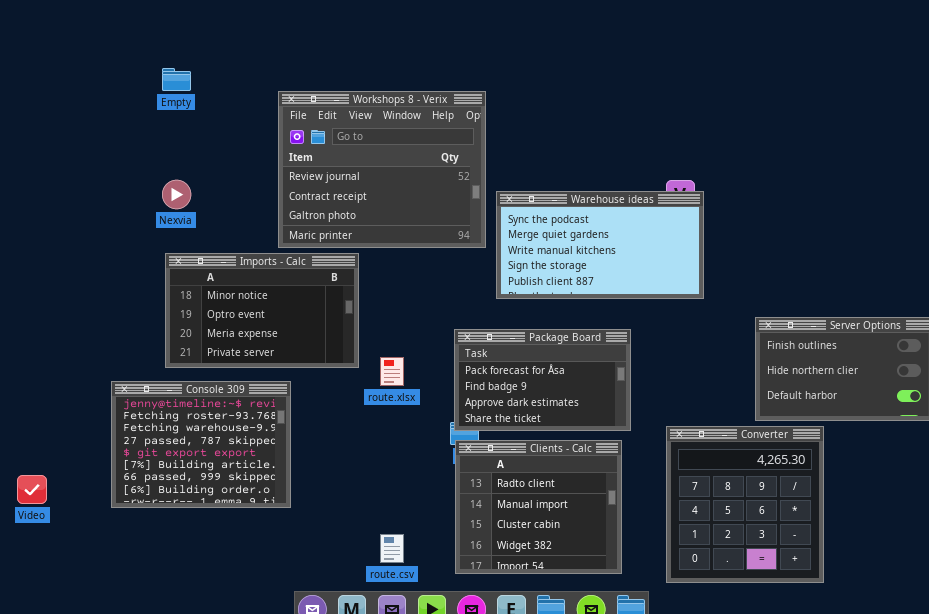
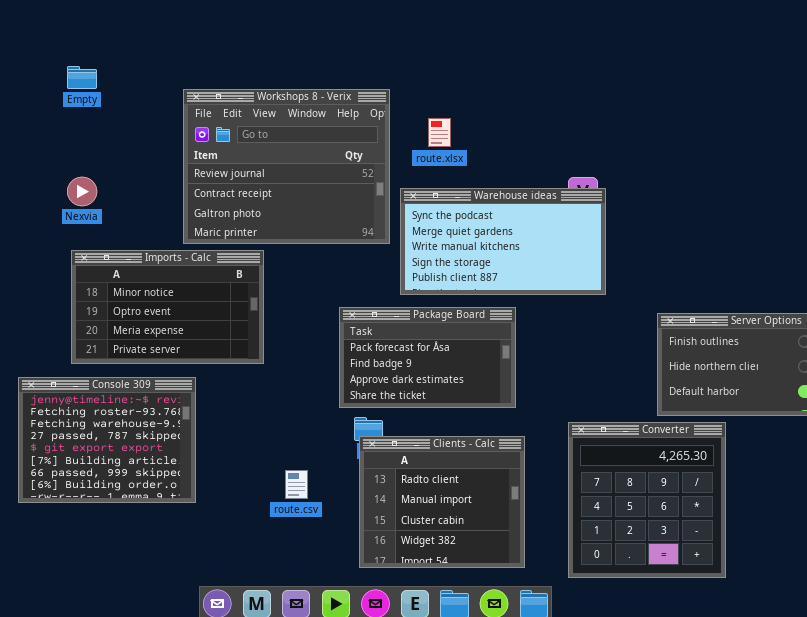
Package Board: [454,329,631,431] -> [339,307,516,408], moved
route.xlsx: [380,357,404,386] -> [428,118,451,147], moved
route.csv: [380,534,404,563] -> [285,470,308,499], moved

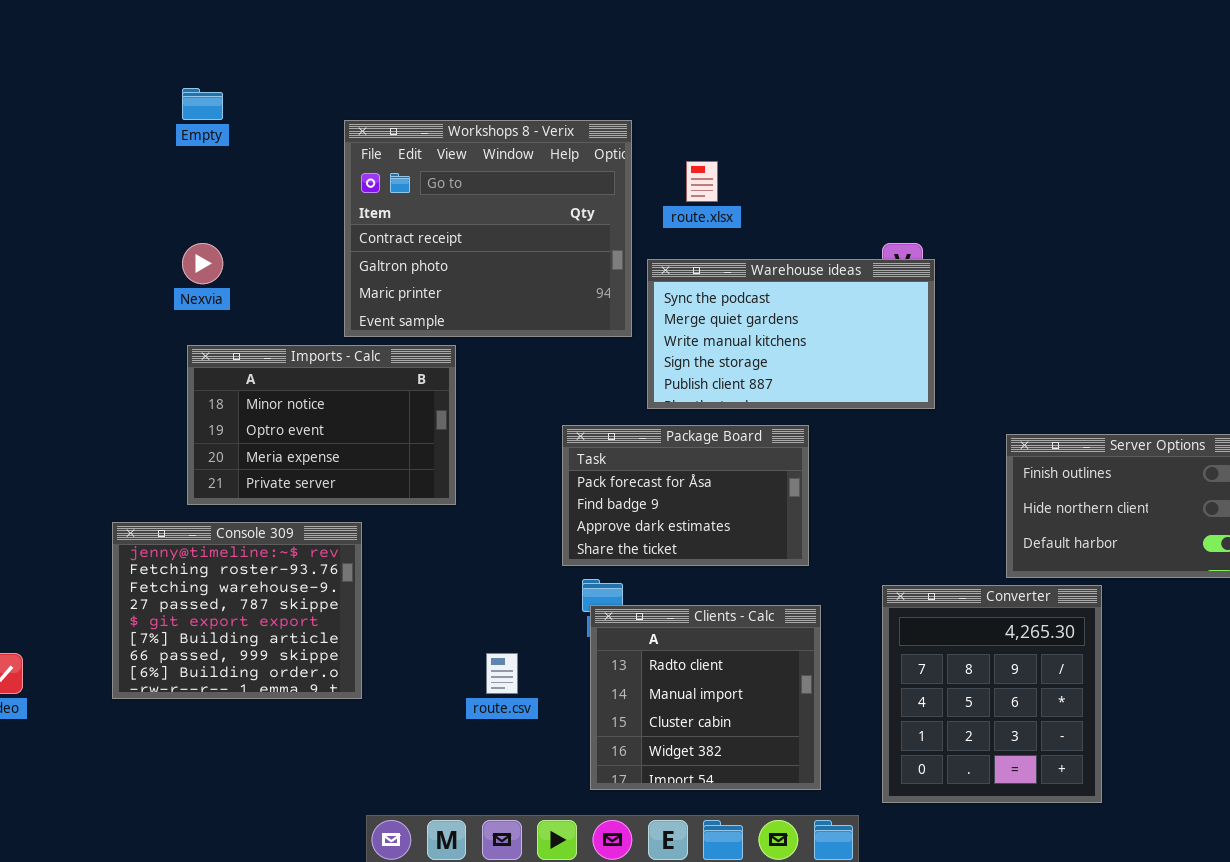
Workshops 8 - Verix: [183,89,390,244] -> [344,120,632,337], scrolled down 1 row

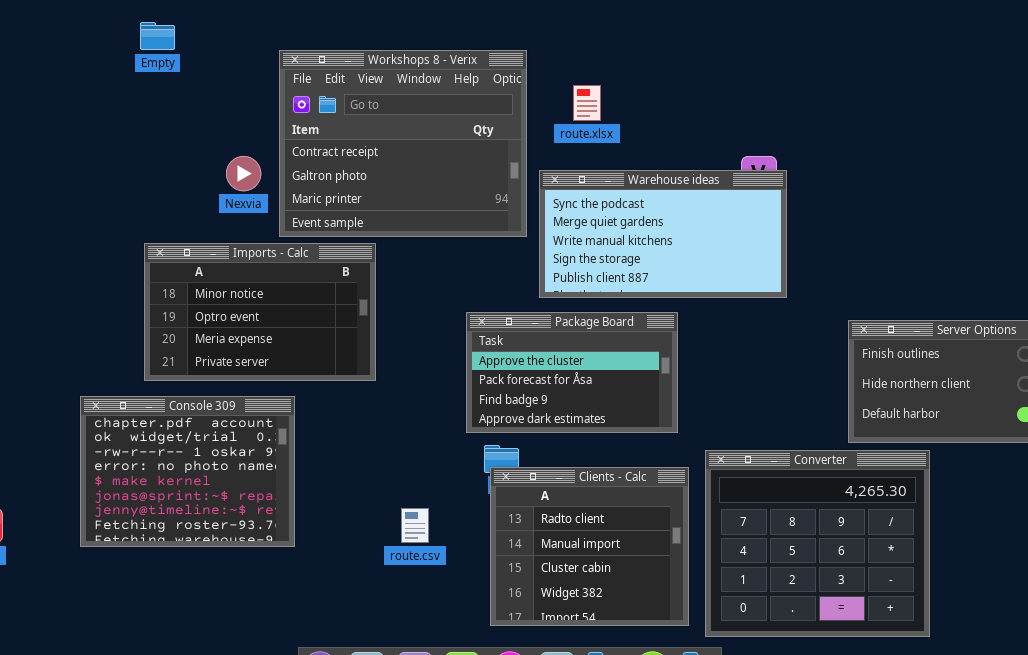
Nexvia: [182,243,223,284] -> [226,156,261,191], moved
Package Board: [562,425,809,566] -> [466,312,678,433], scrolled up 1 row
Console 309: [112,522,362,699] -> [80,396,295,547], scrolled up 6 rows
Converter: [882,585,1102,803] -> [705,450,930,637], resized

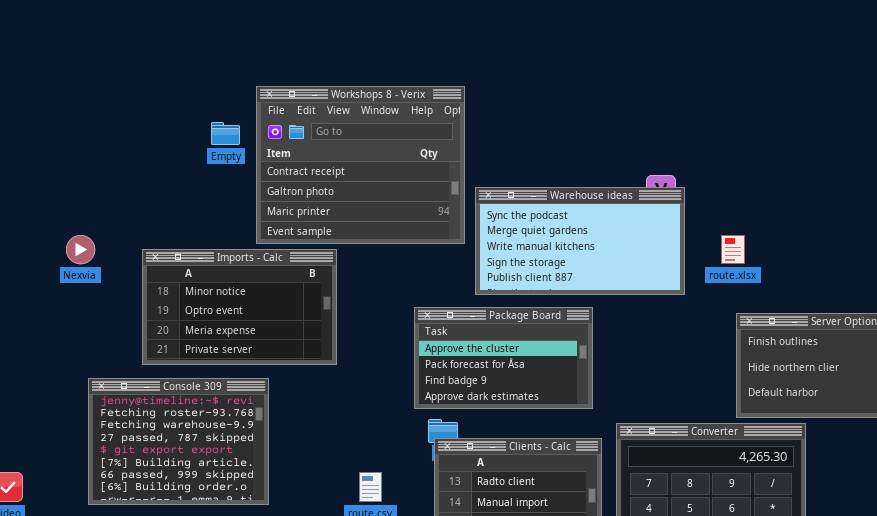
Empty: [140,22,175,50] -> [211,122,240,145], moved
route.xlsx: [573,85,601,121] -> [721,235,745,264], moved
Nexvia: [226,156,261,191] -> [66,235,95,264], moved
Console 309: [80,396,295,547] -> [88,378,269,505], scrolled down 6 rows

